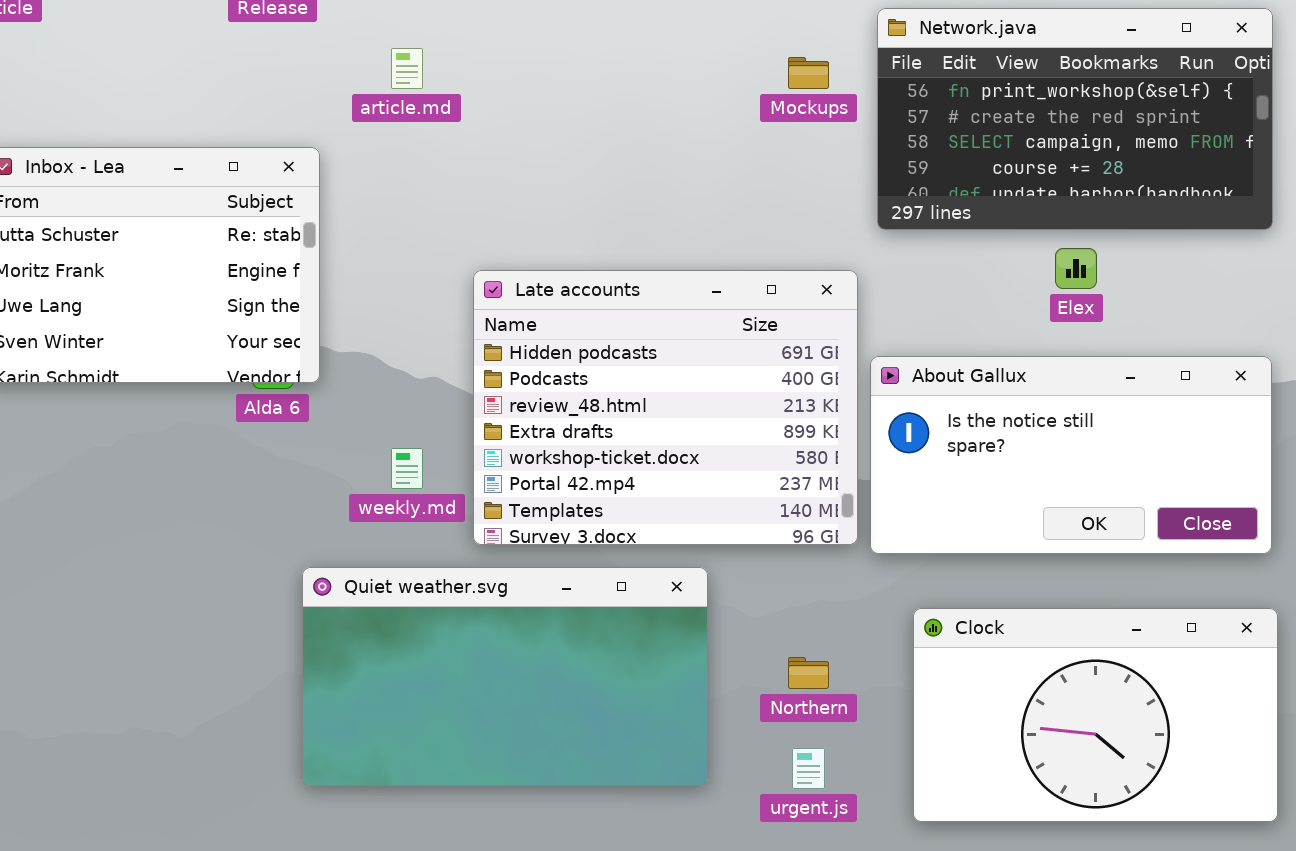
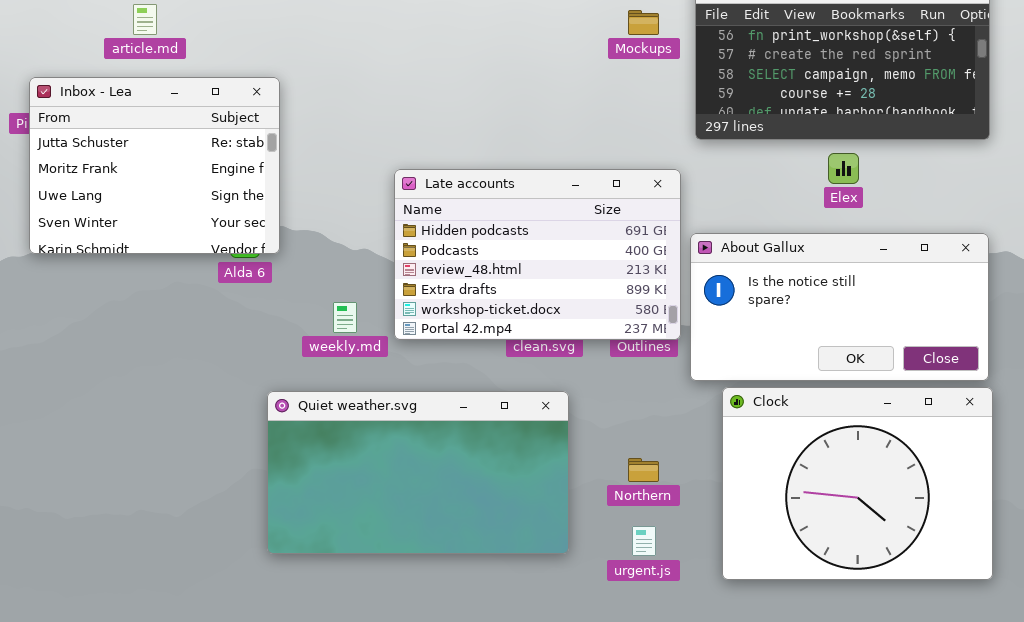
article.md: [391,48,423,89] -> [133,4,157,35], moved
Late accounts: [473,270,858,545] -> [394,169,681,340], resized
Clock: [913,608,1278,822] -> [722,387,993,580], resized

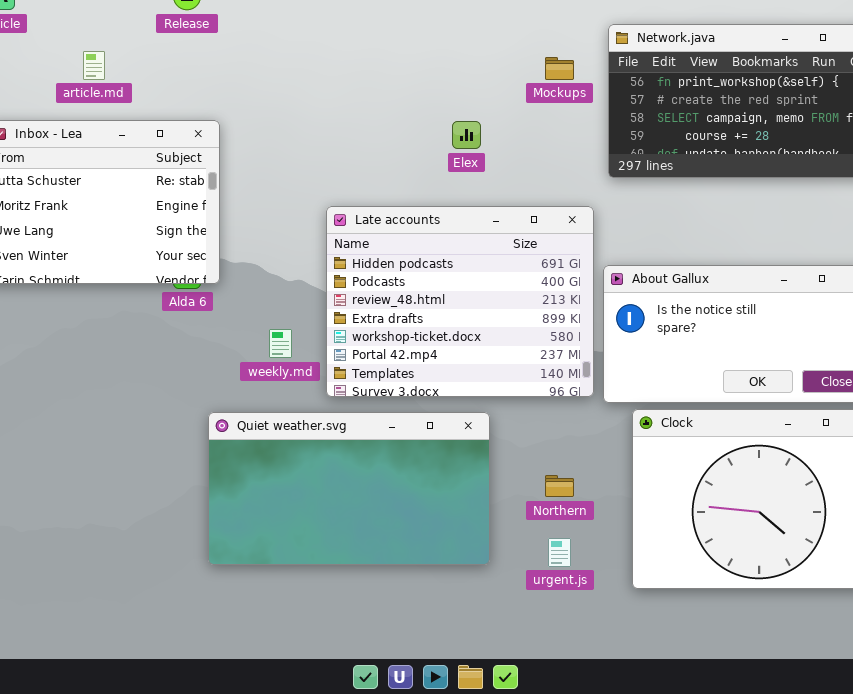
Elex: [828,153,859,184] -> [452,121,481,149], moved
Late accounts: [394,169,681,340] -> [326,206,594,397], resized

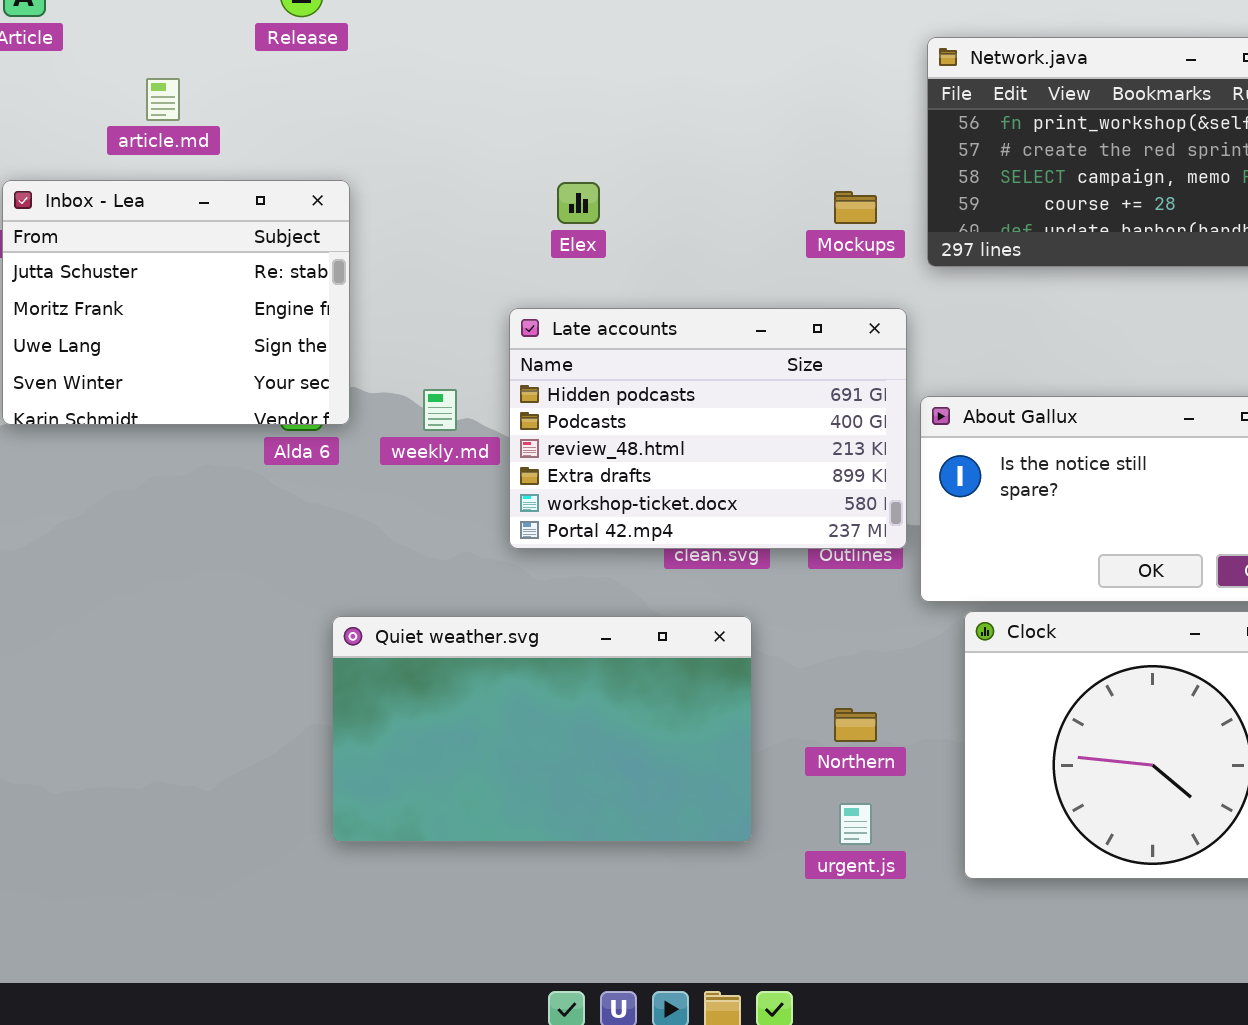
Mockups: [545,57,574,80] -> [834,191,877,224], moved
Elex: [452,121,481,149] -> [557,182,600,224], moved
Late accounts: [326,206,594,397] -> [509,308,907,549], resized
weekly.md: [269,329,292,358] -> [423,389,457,431], moved

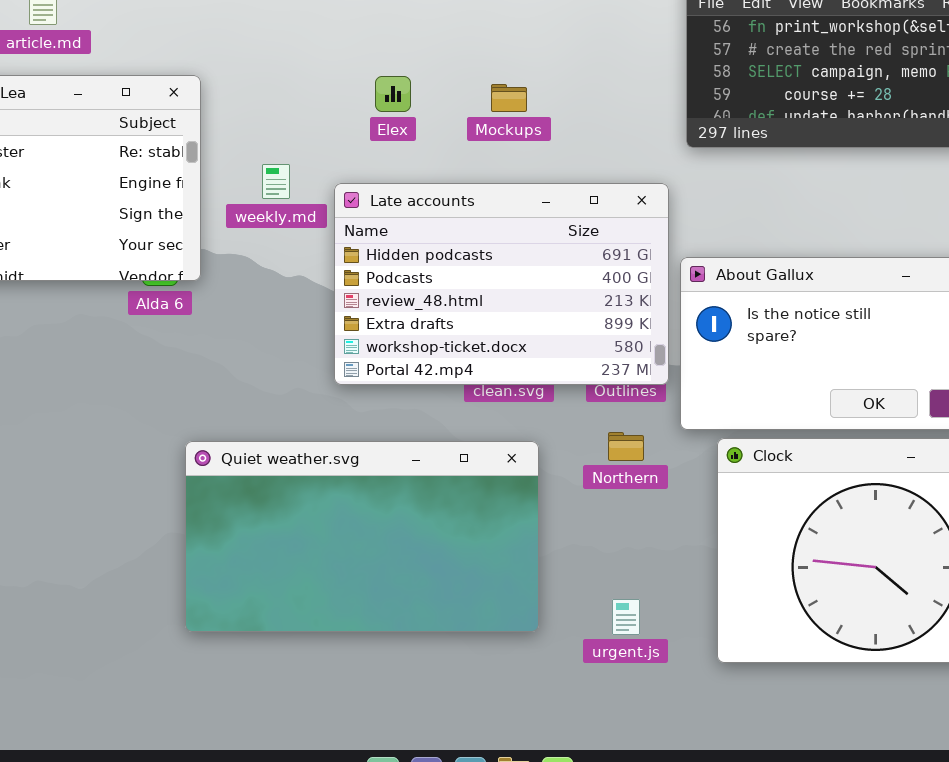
Mockups: [834,191,877,224] -> [491,84,527,112], moved
weekly.md: [423,389,457,431] -> [262,164,290,199], moved
Northern: [834,708,877,742] -> [608,432,644,461], moved

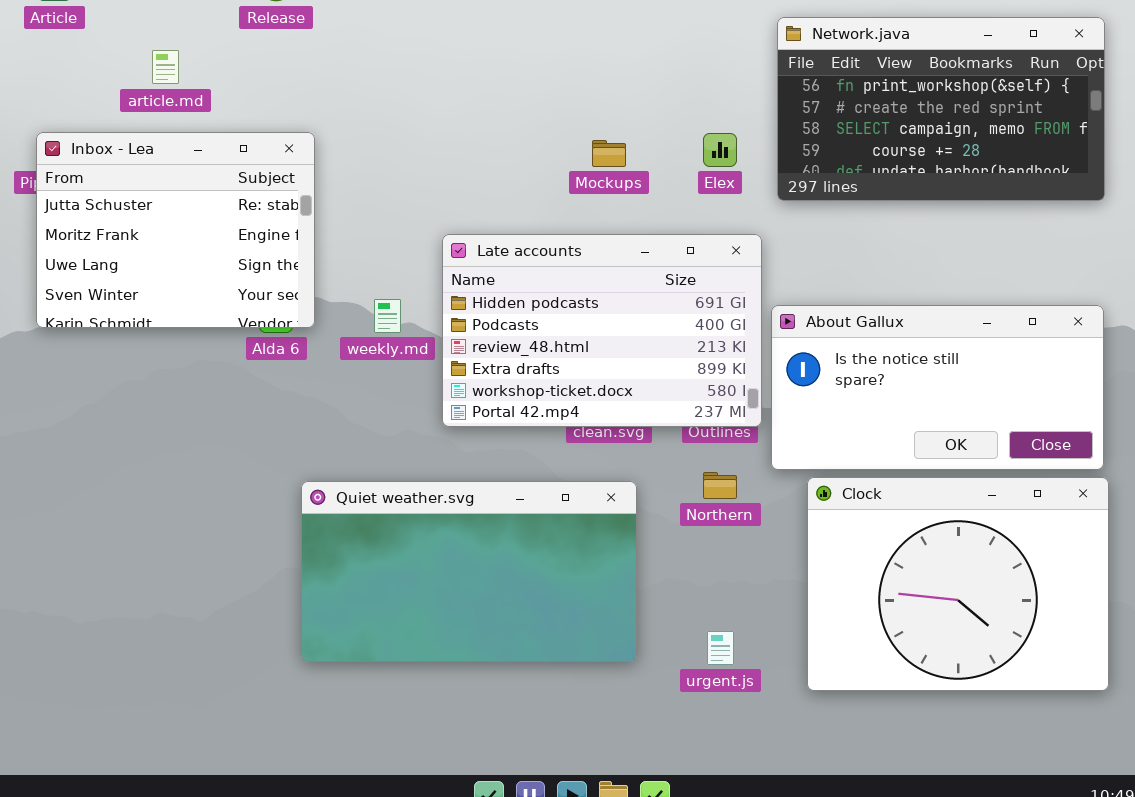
Elex: [375,76,411,112] -> [703,133,737,167], moved
weekly.md: [262,164,290,199] -> [374,299,401,333], moved

